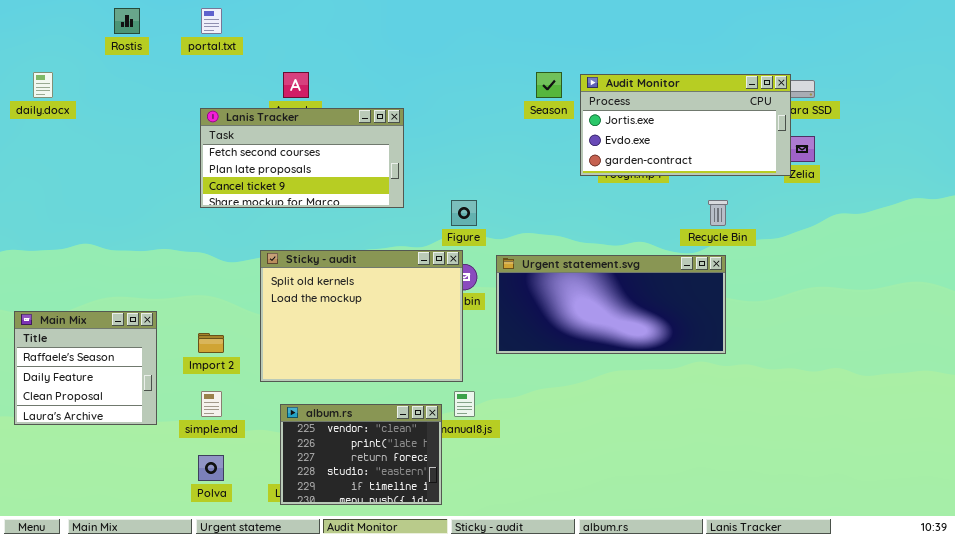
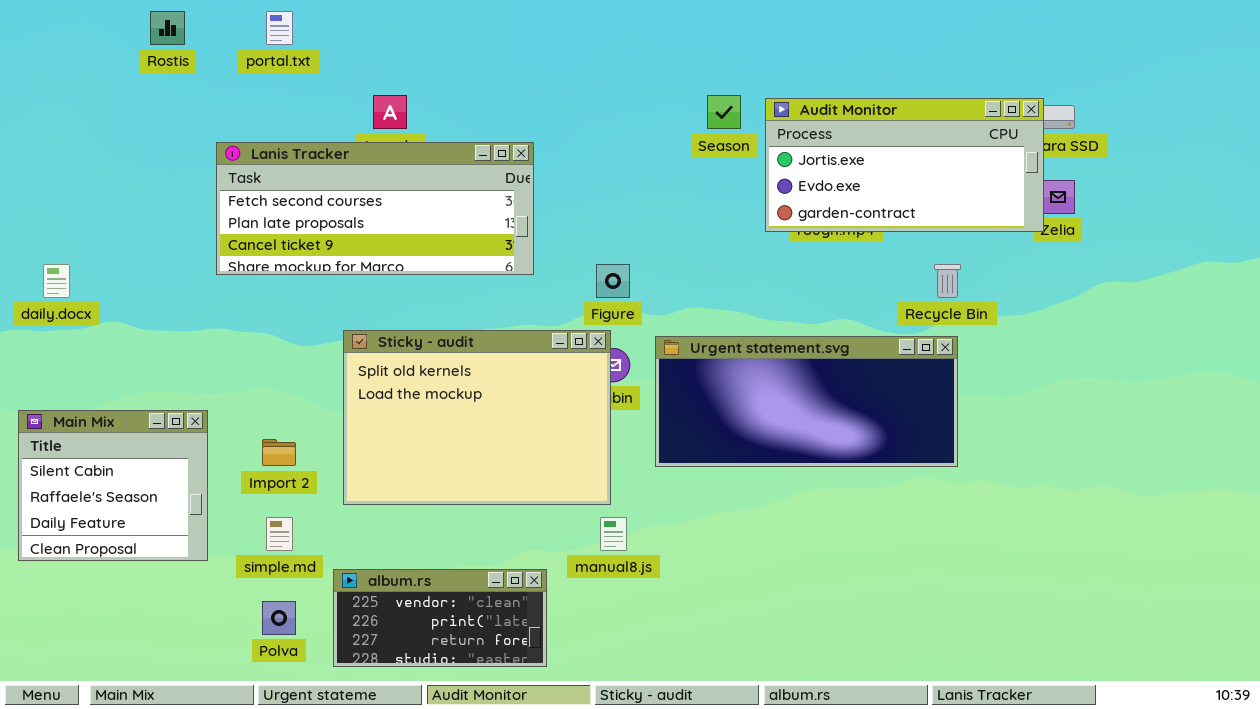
daily.docx: [33,72,53,98] -> [43,264,70,298], moved
Lanis Tracker: [200,108,404,208] -> [216,142,534,275], resized
Main Mix: [14,311,157,425] -> [18,410,208,561], scrolled up 1 row
album.rs: [280,404,442,505] -> [333,569,547,667], moved, resized

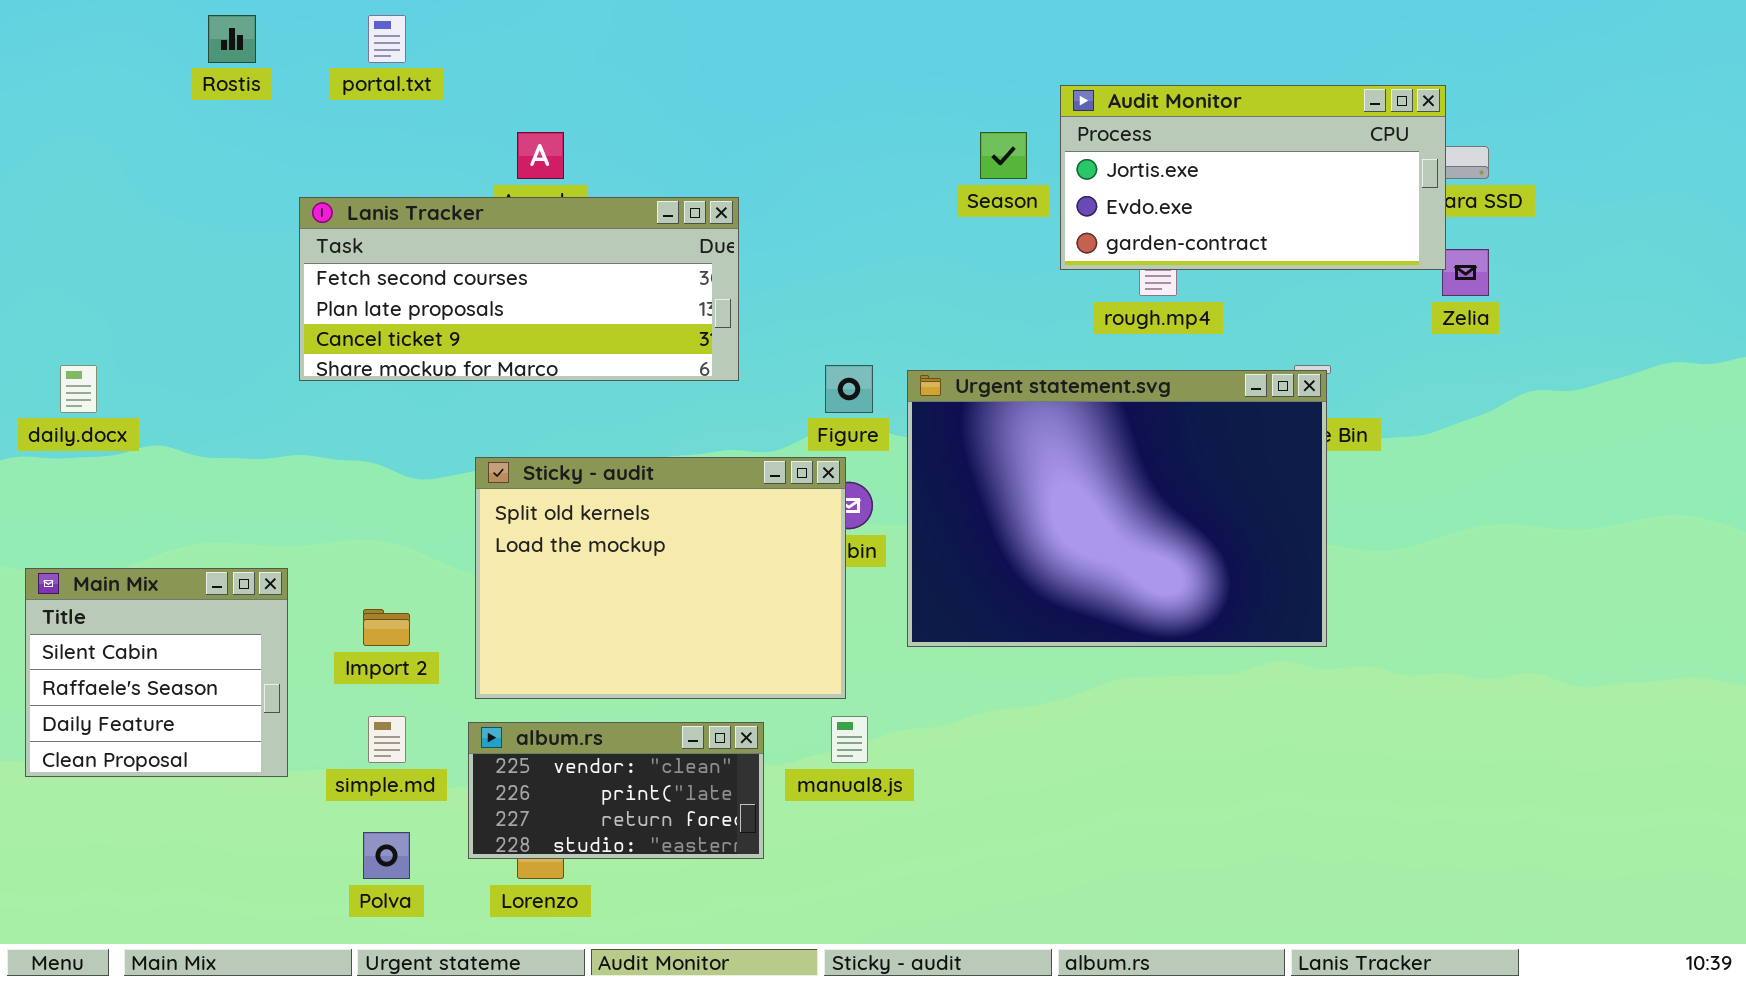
Audit Monitor: [765,98,1044,232] -> [1060,85,1446,270], moved
Urgent statement.svg: [655,336,958,467] -> [907,370,1327,647], resized
album.rs: [333,569,547,667] -> [468,722,764,859], moved

